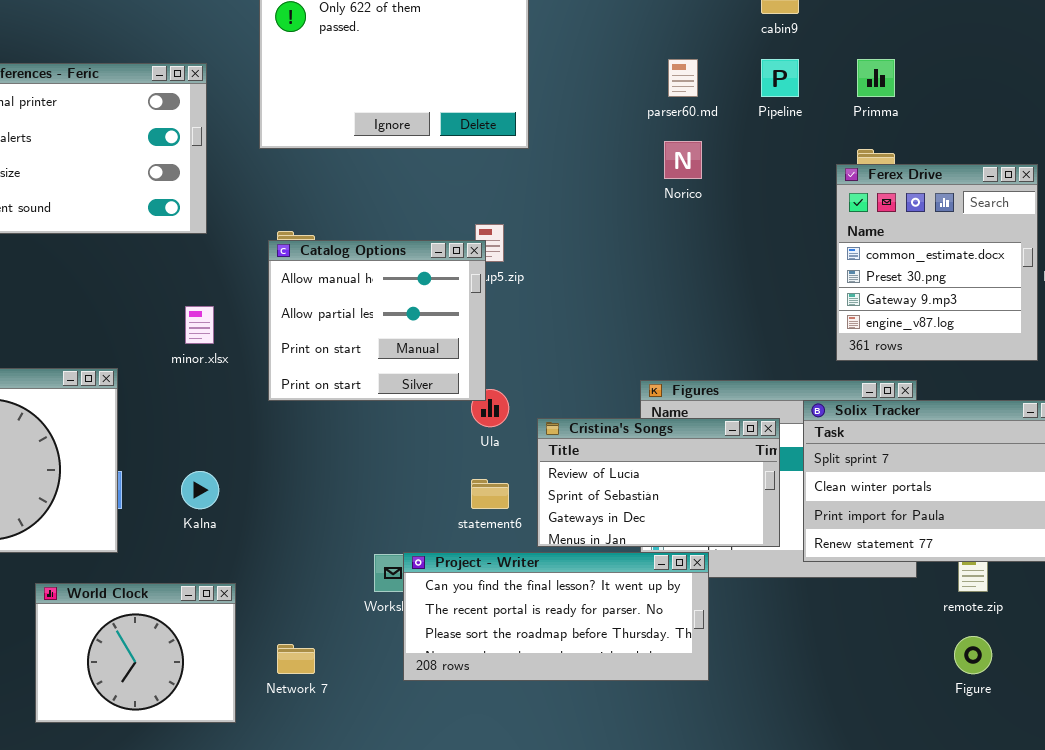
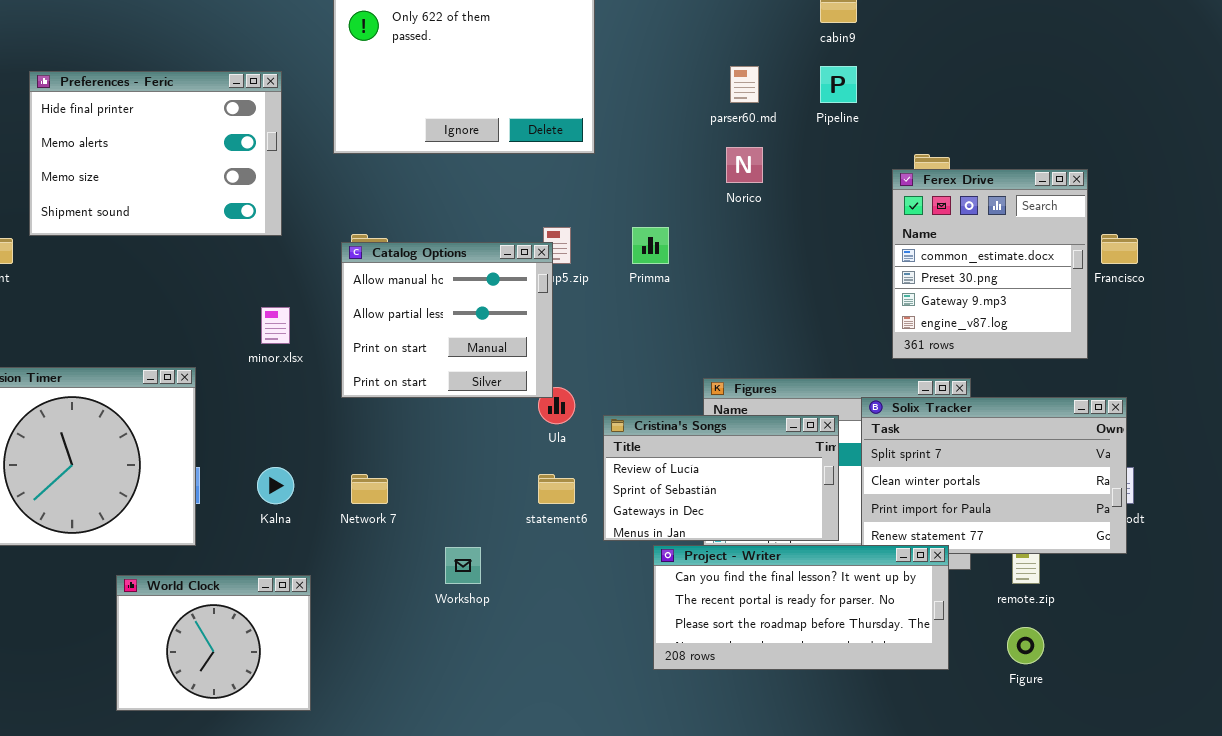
Primma: [857,59,895,97] -> [632,227,669,264], moved
Project - Writer: [403,552,709,681] -> [653,545,949,670], moved
Network 7: [277,644,315,674] -> [351,474,388,504], moved

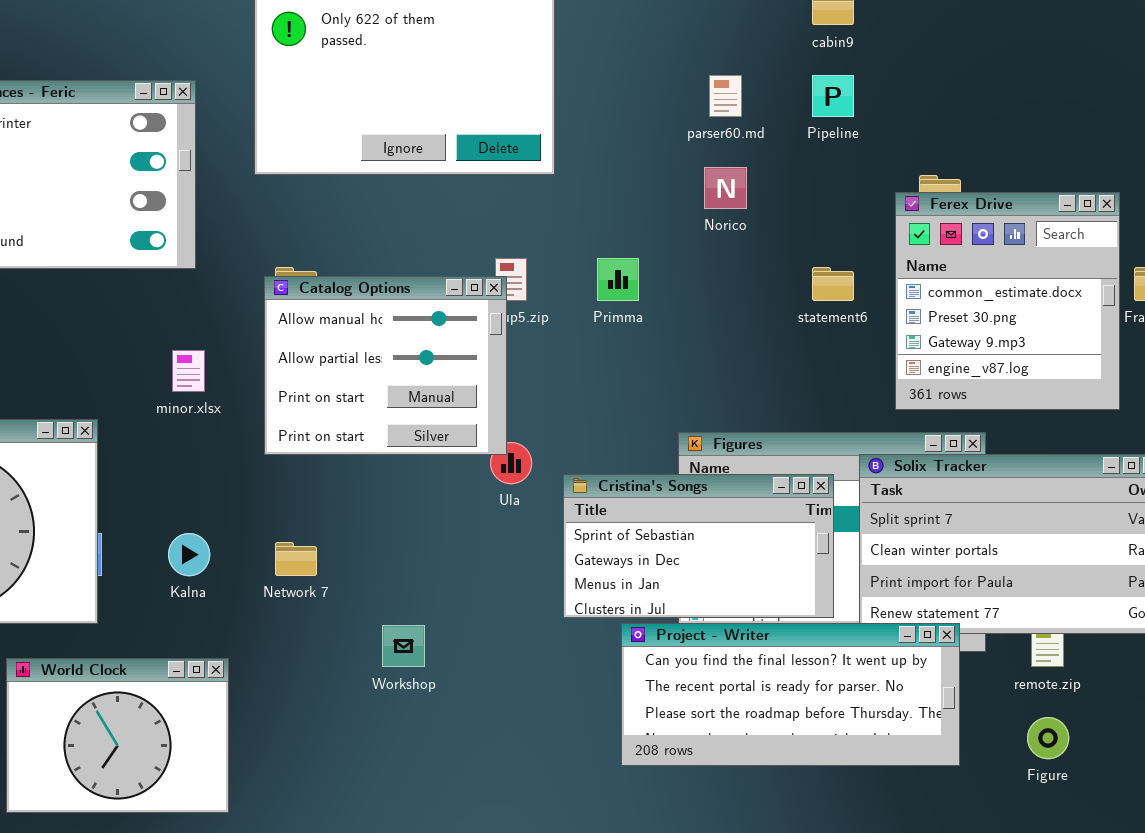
Cristina's Songs: [603,415,839,541] -> [563,474,834,618], scrolled down 1 row
statement6: [538,474,575,504] -> [812,267,854,301], moved

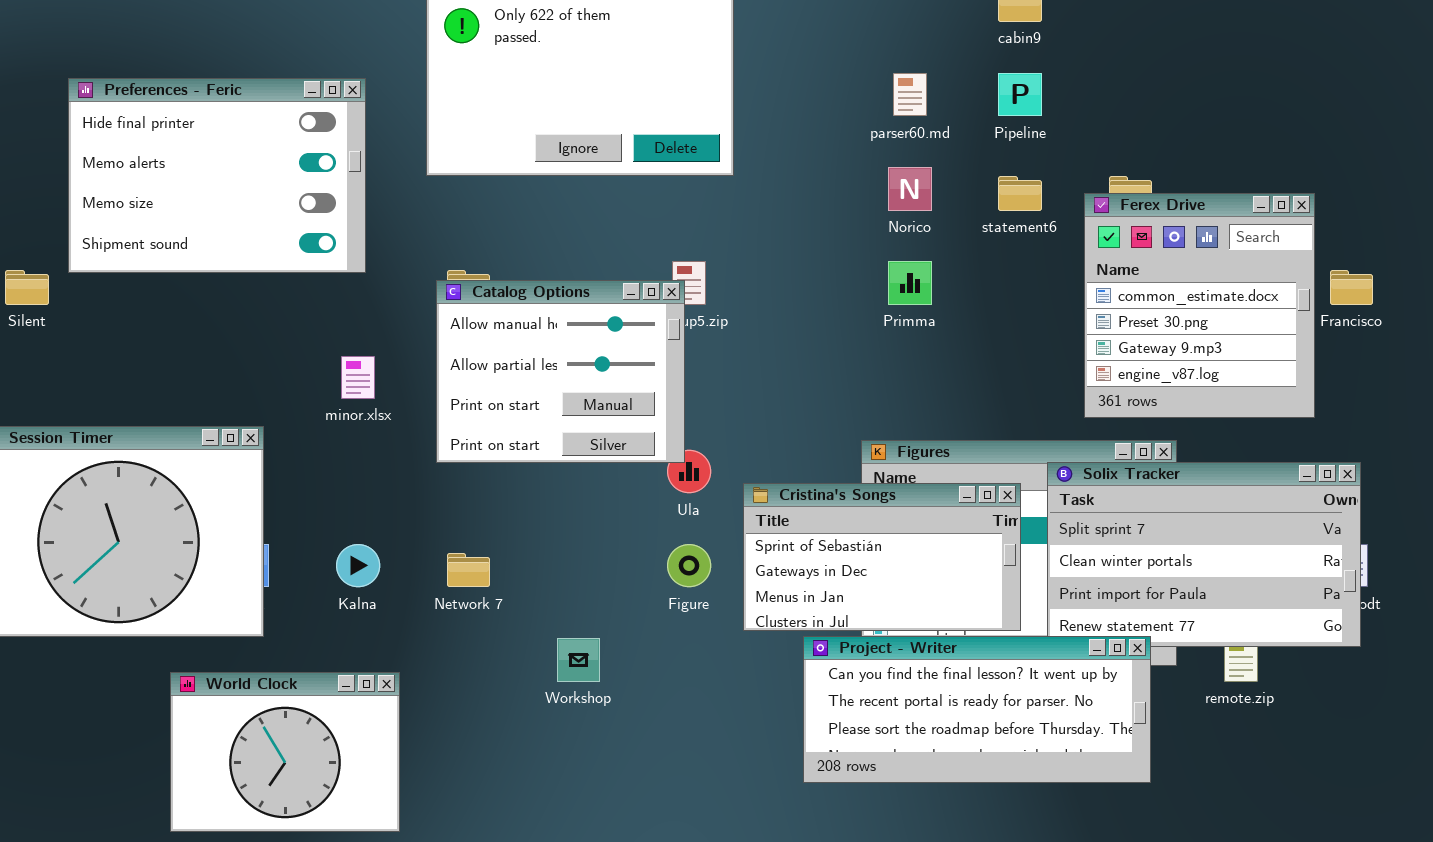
Primma: [597,258,639,301] -> [888,261,932,305], moved
statement6: [812,267,854,301] -> [998,176,1042,211], moved
Figure: [1027,717,1069,759] -> [667,544,711,587], moved

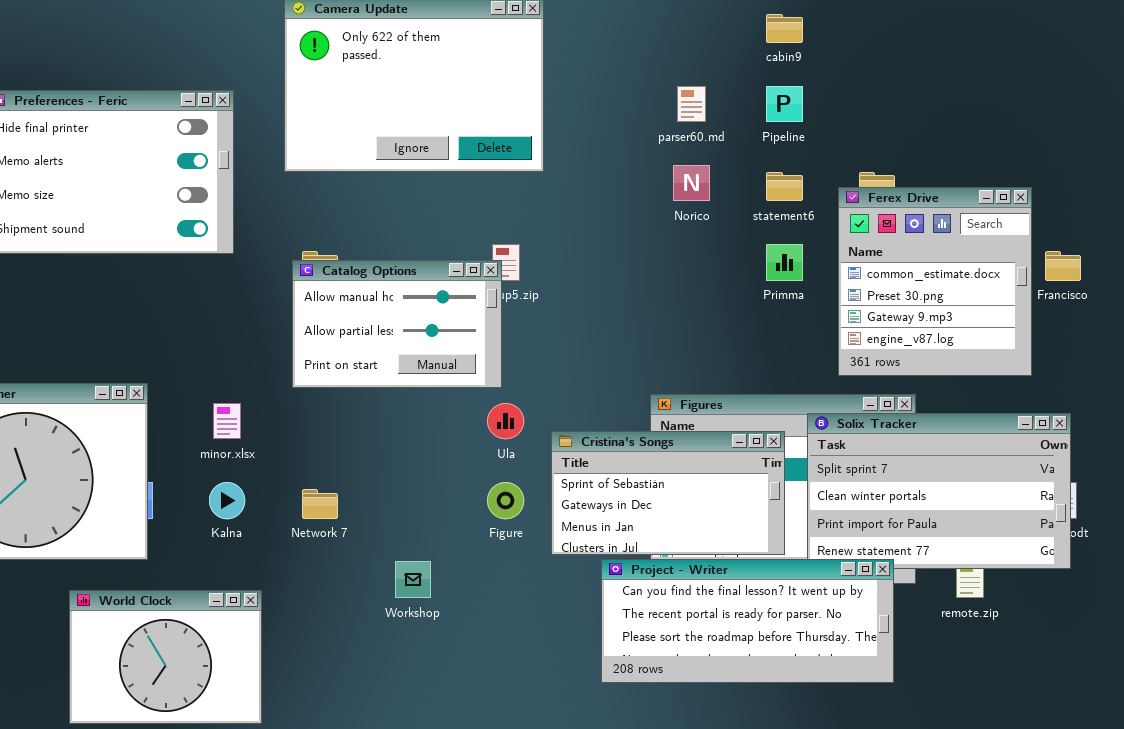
Primma: [888,261,932,305] -> [766,244,803,281], moved
Catalog Options: [436,280,685,463] -> [292,260,502,388], resized
minor.xlsx: [341,356,375,399] -> [213,403,241,439], moved

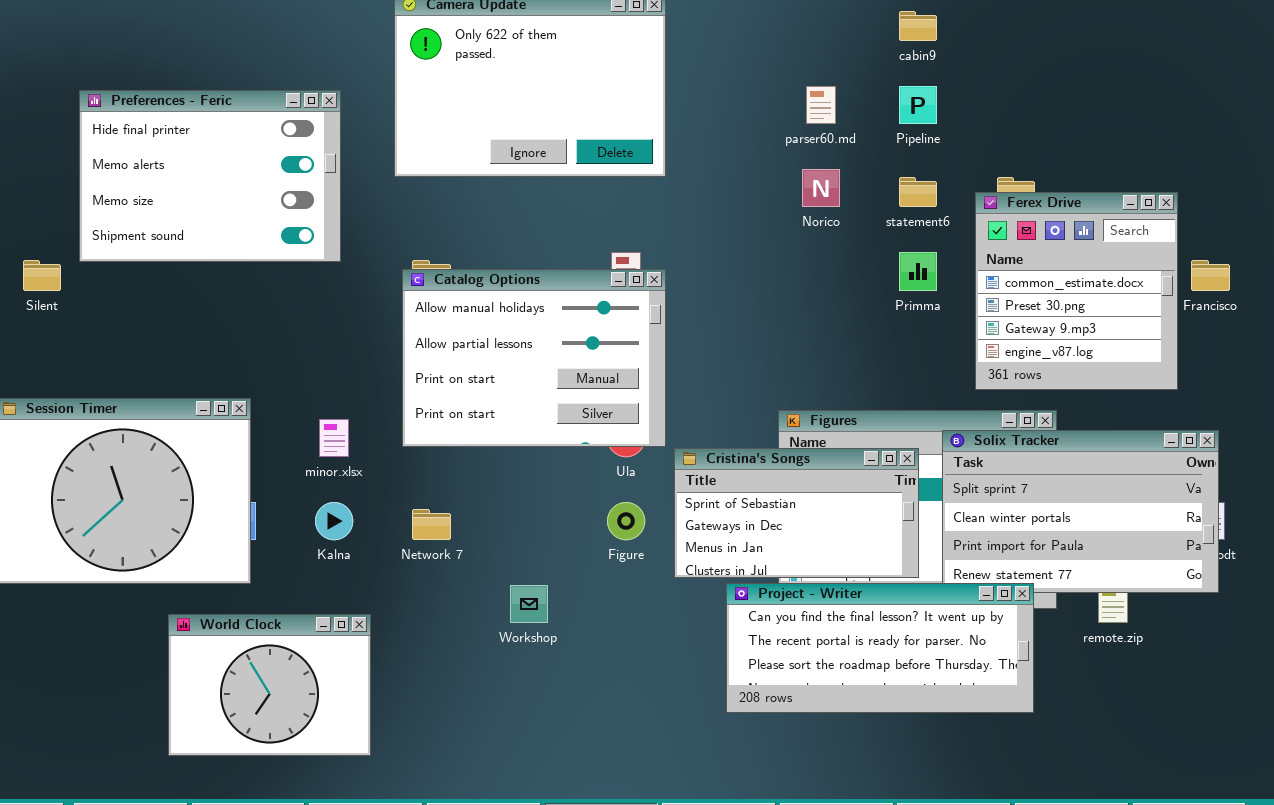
Catalog Options: [292,260,502,388] -> [402,269,666,447], resized

